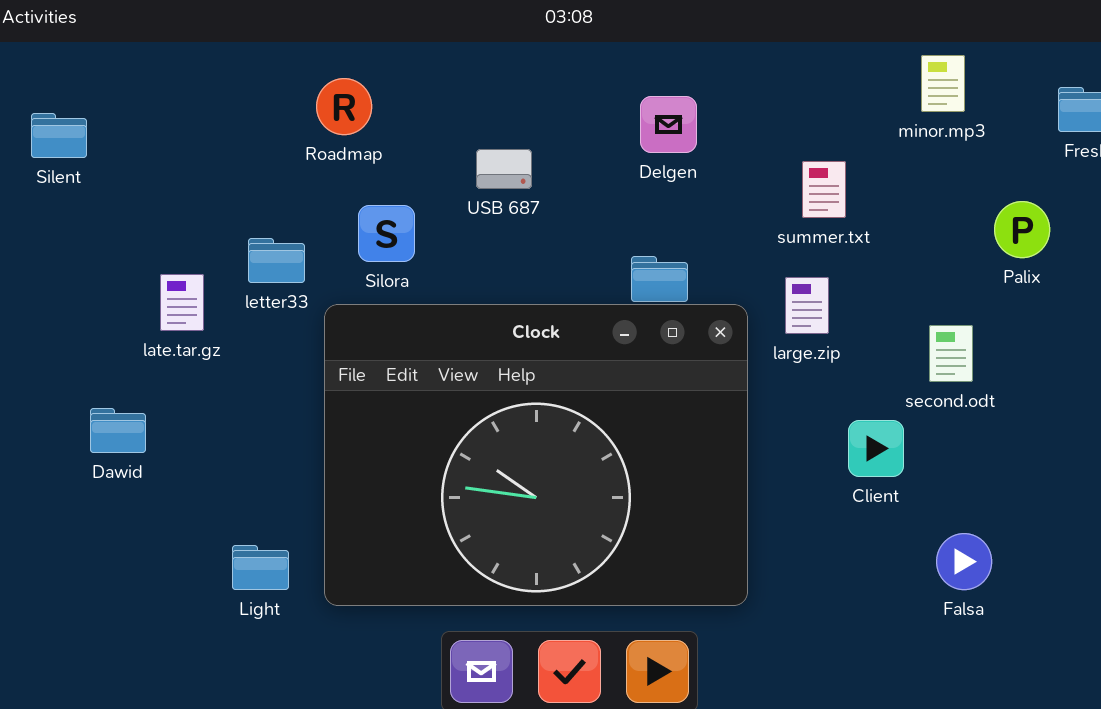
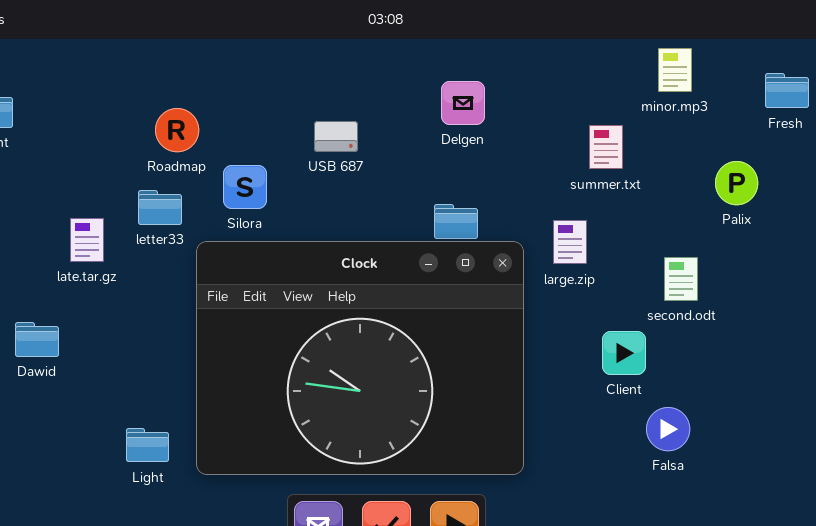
Roadmap: [316,78,372,135] -> [155,108,199,152], moved
summer.txt: [802,161,846,218] -> [589,125,623,169], moved
Falsa: [936,533,992,590] -> [646,407,690,451], moved

